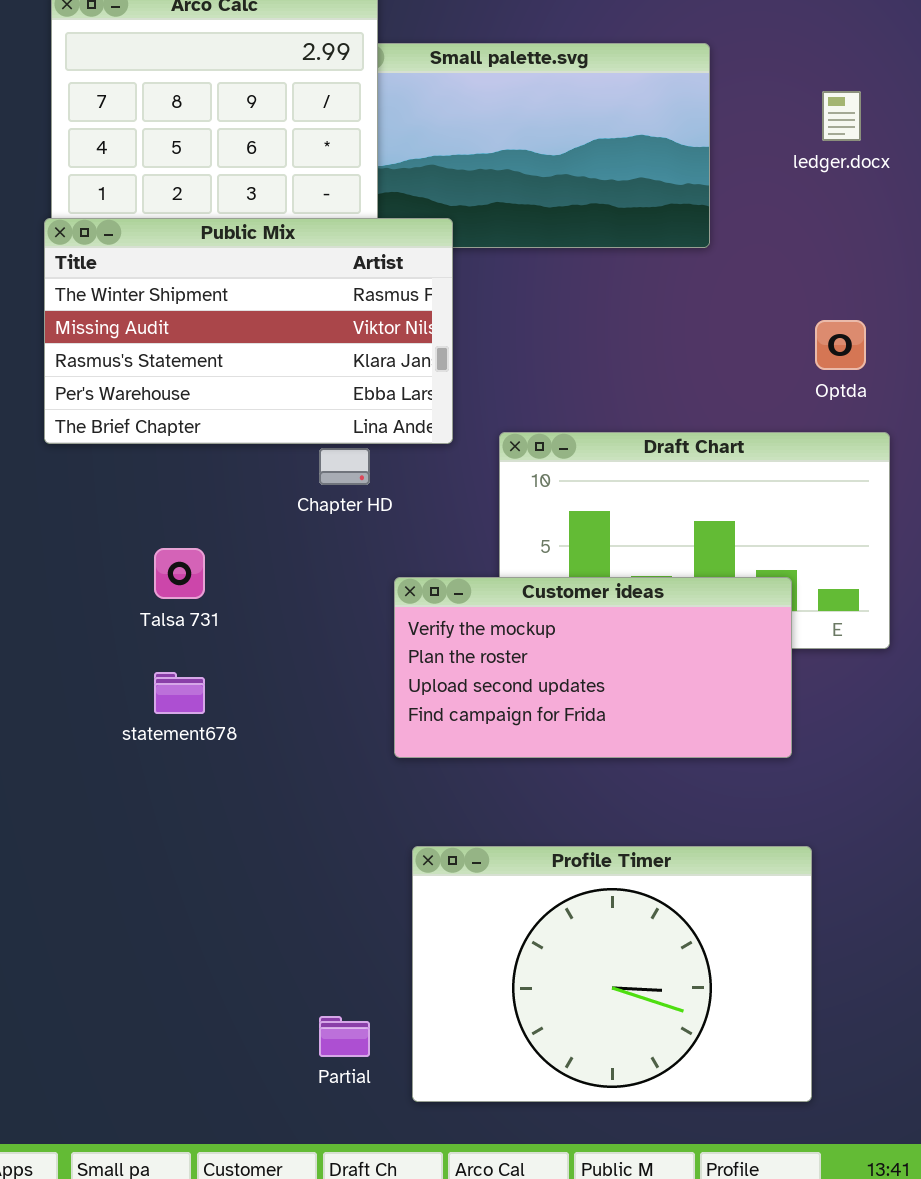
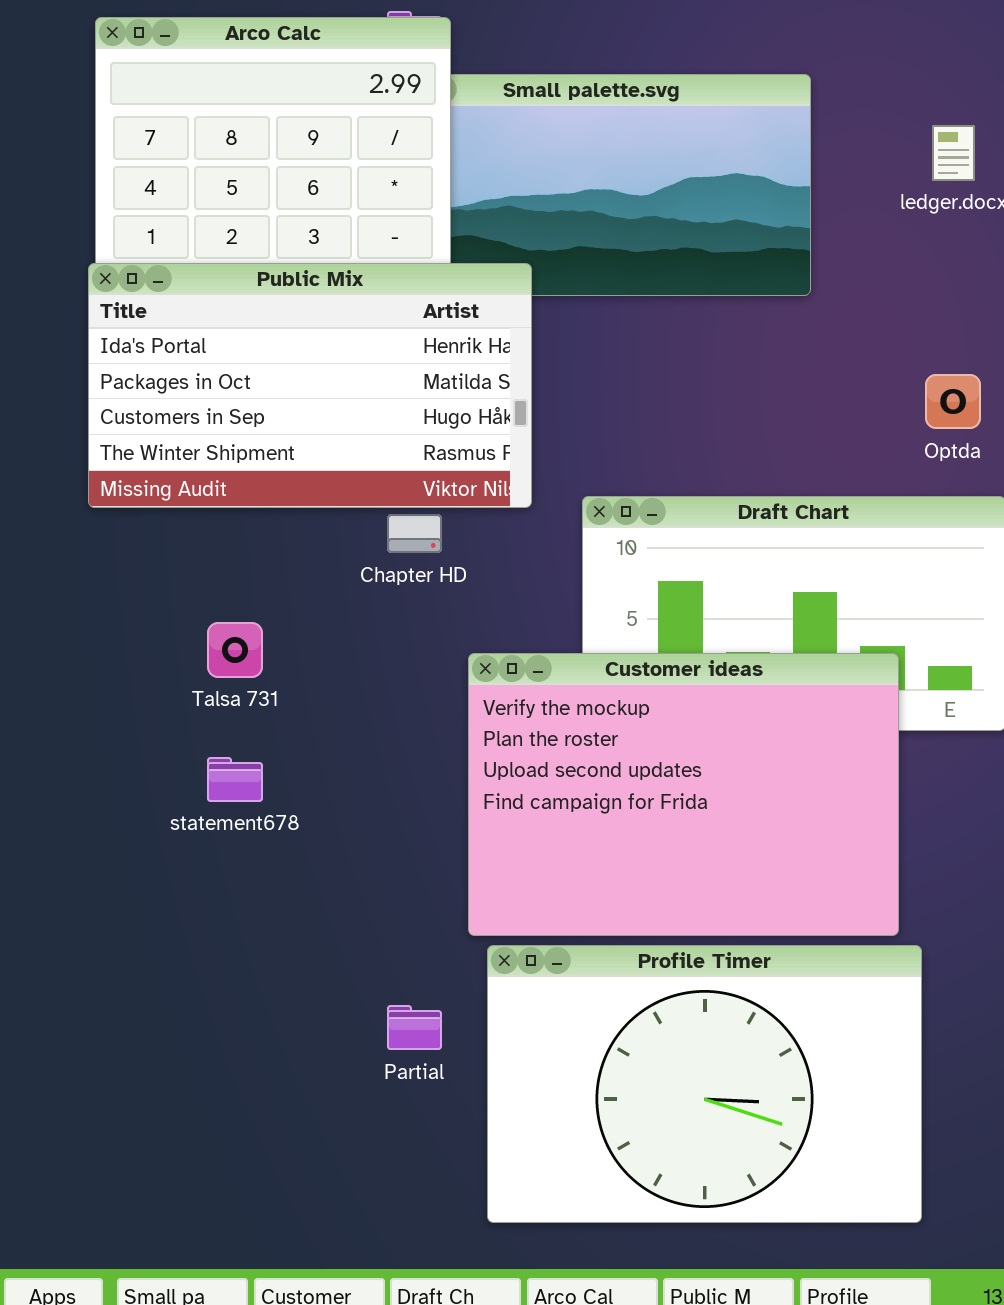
Public Mix: [44,218,453,444] -> [88,263,532,508], scrolled up 3 rows
Customer ideas: [394,577,792,758] -> [468,653,899,936], resized
Partial: [319,1016,370,1057] -> [387,1005,442,1050], moved

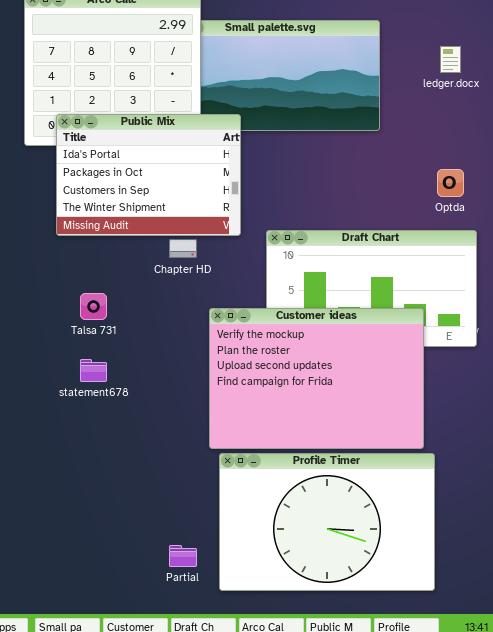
Public Mix: [88,263,532,508] -> [56,114,241,236], resized
Partial: [387,1005,442,1050] -> [169,545,197,567], moved

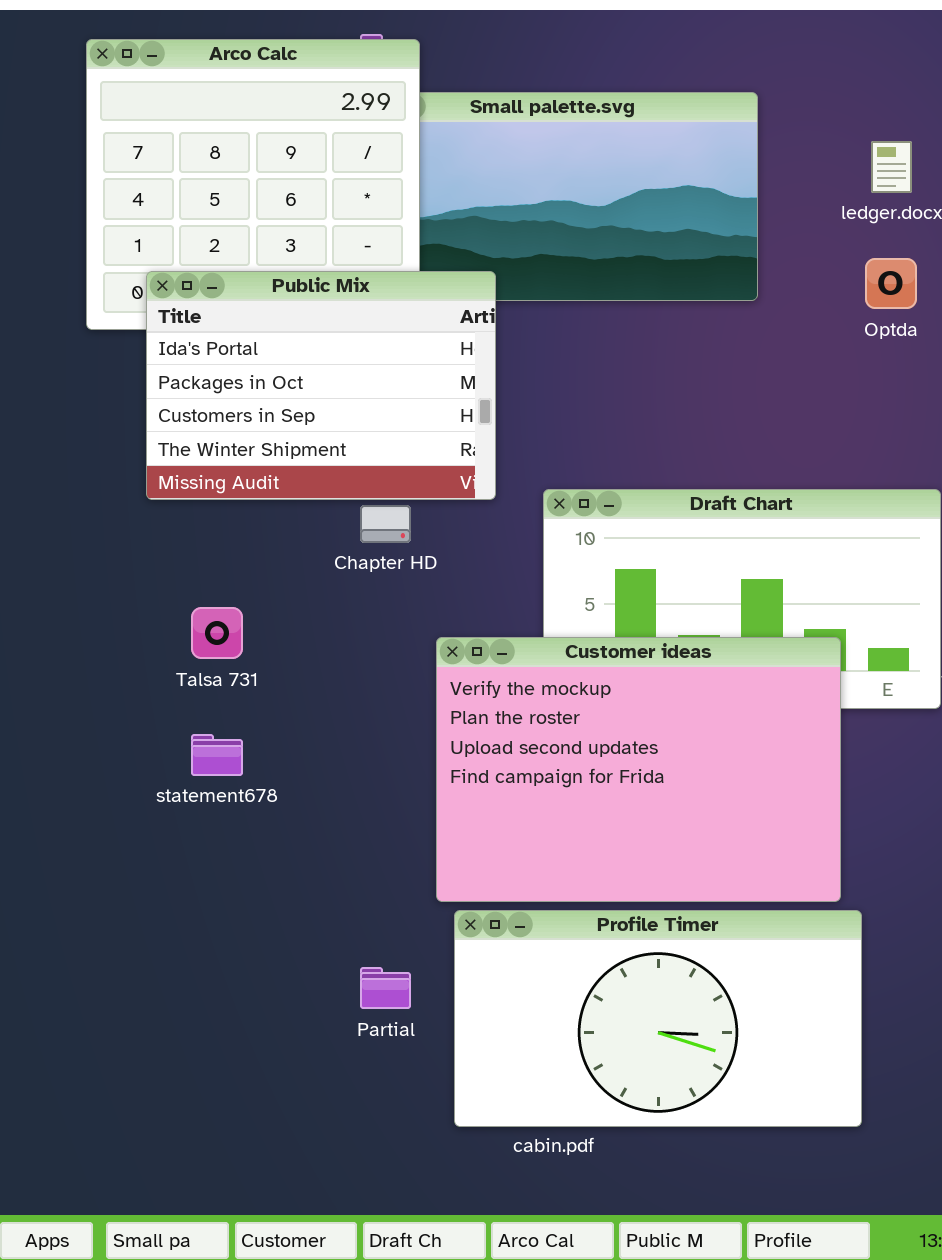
Optda: [437,169,464,197] -> [865,258,917,309], moved
Profile Timer: [219,453,435,591] -> [454,910,862,1127], resized
Partial: [169,545,197,567] -> [360,967,411,1009], moved

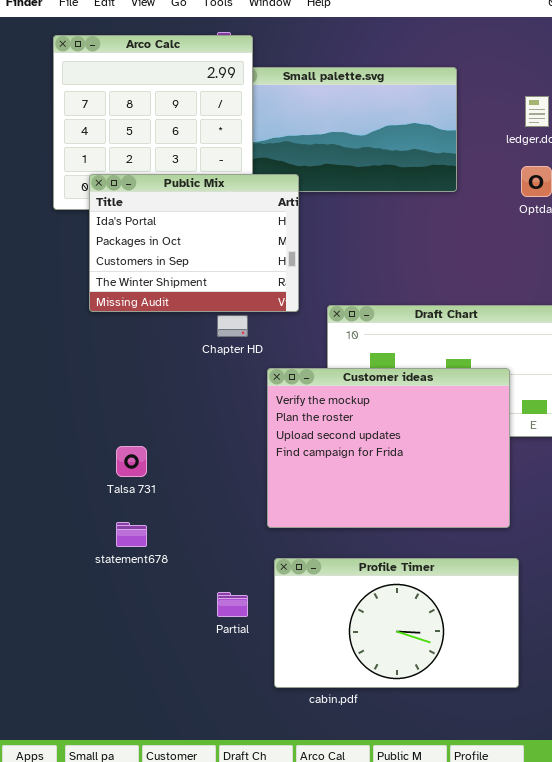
Talsa 731: [191,607,243,659] -> [116,446,147,477], moved
Customer ideas: [436,637,841,902] -> [267,368,510,528], moved
statement678: [191,734,243,776] -> [116,522,147,547], moved

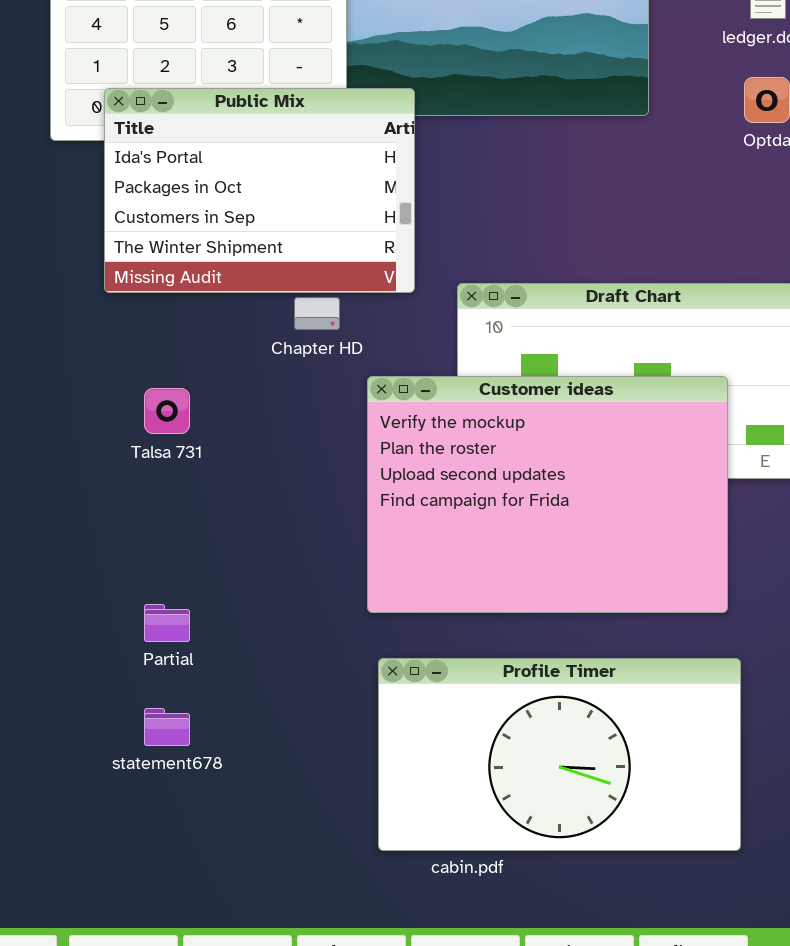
Talsa 731: [116,446,147,477] -> [144,388,190,434], moved
statement678: [116,522,147,547] -> [144,708,190,746], moved
Partial: [217,592,248,617] -> [144,604,190,642], moved

